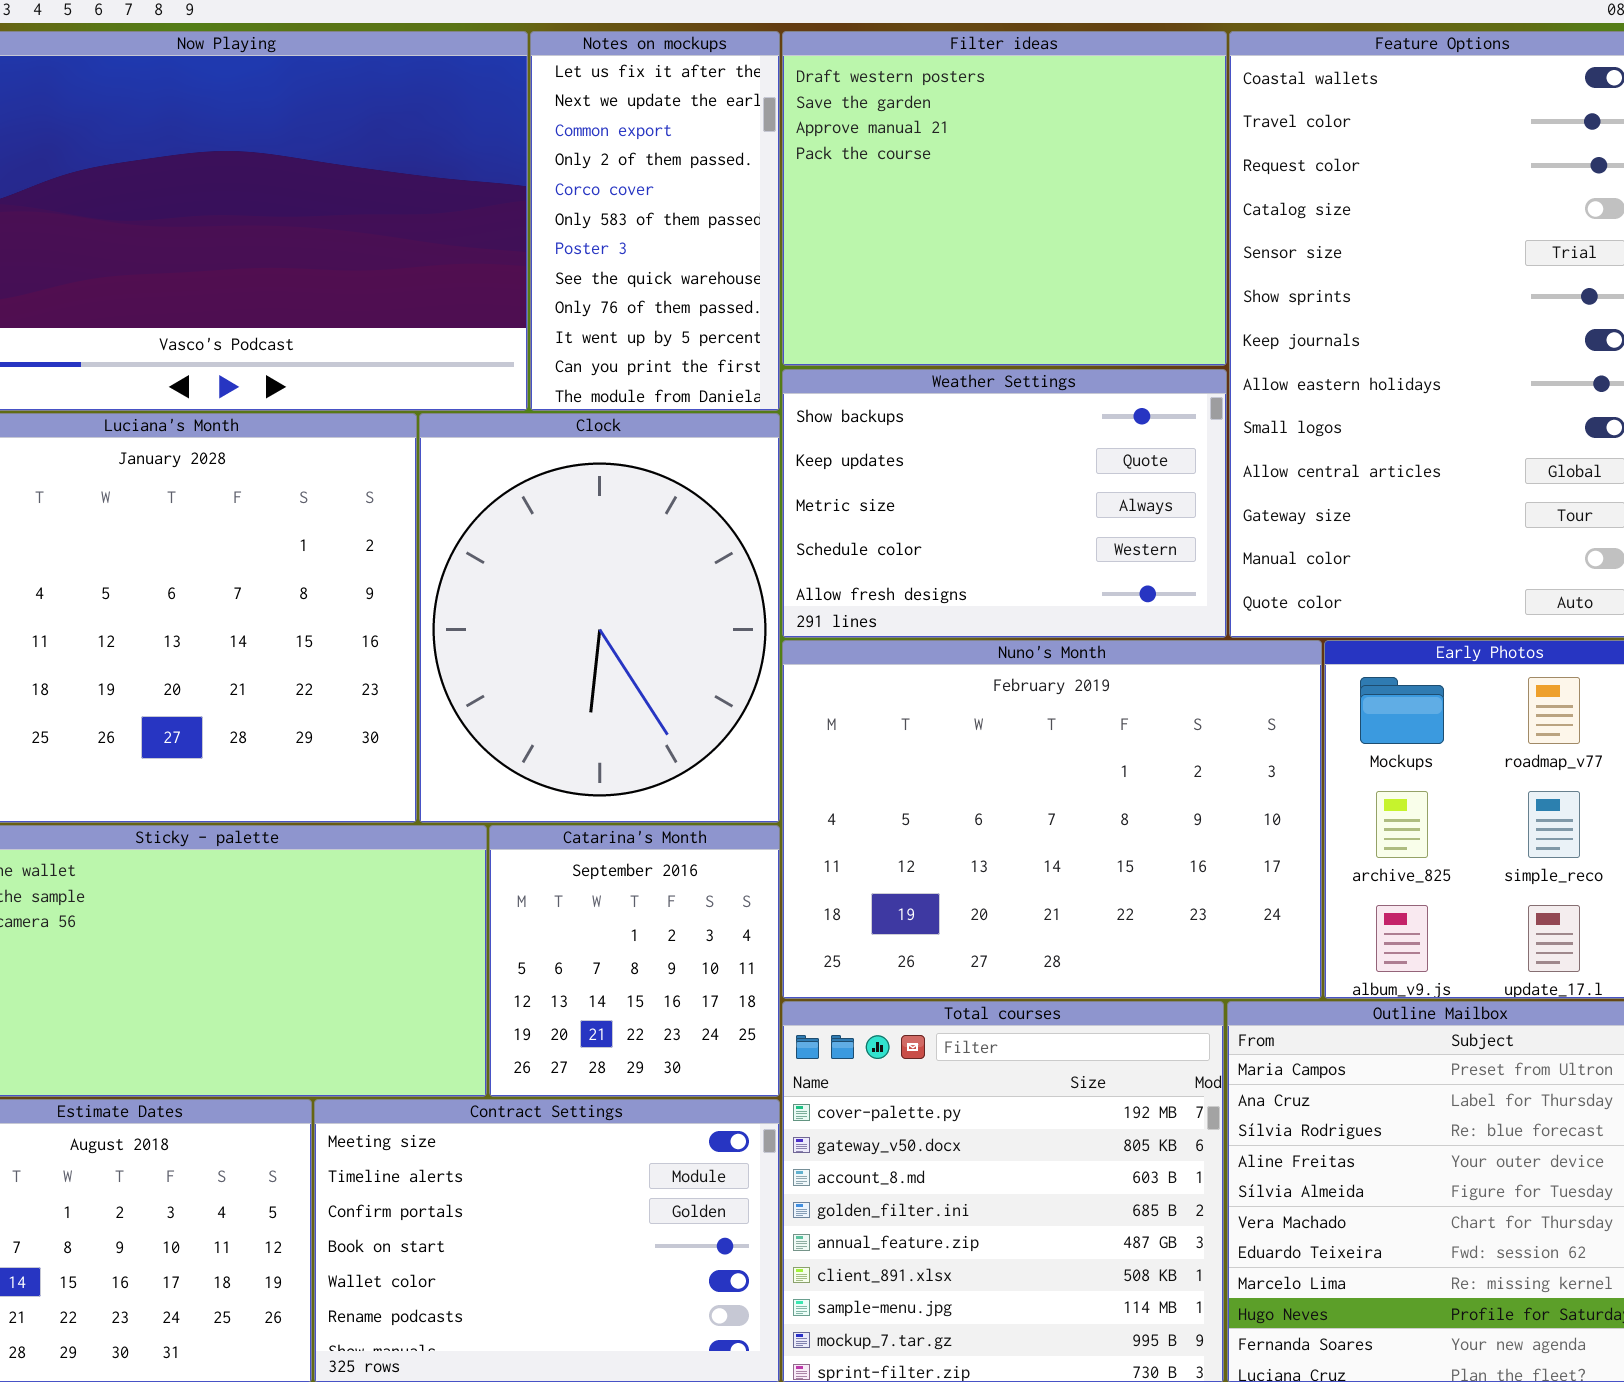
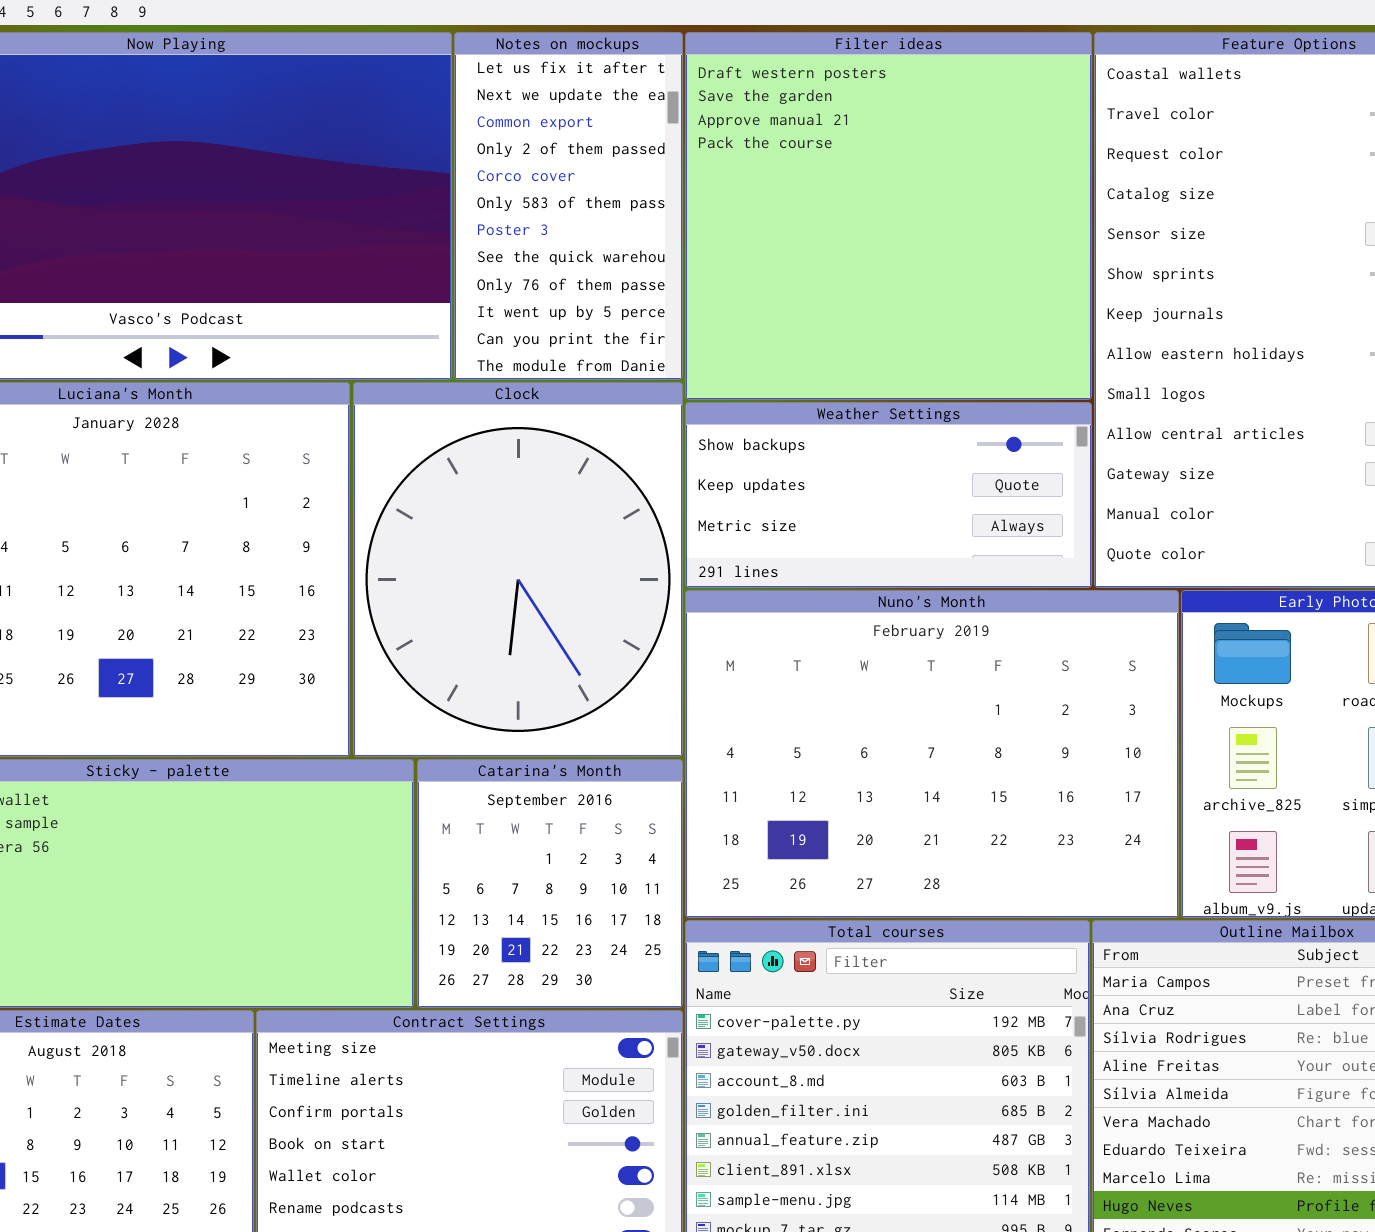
Filter ideas: [782,31,1227,366] -> [685,32,1092,400], resized
Weather Settings: [782,369,1227,638] -> [685,402,1092,588], resized

